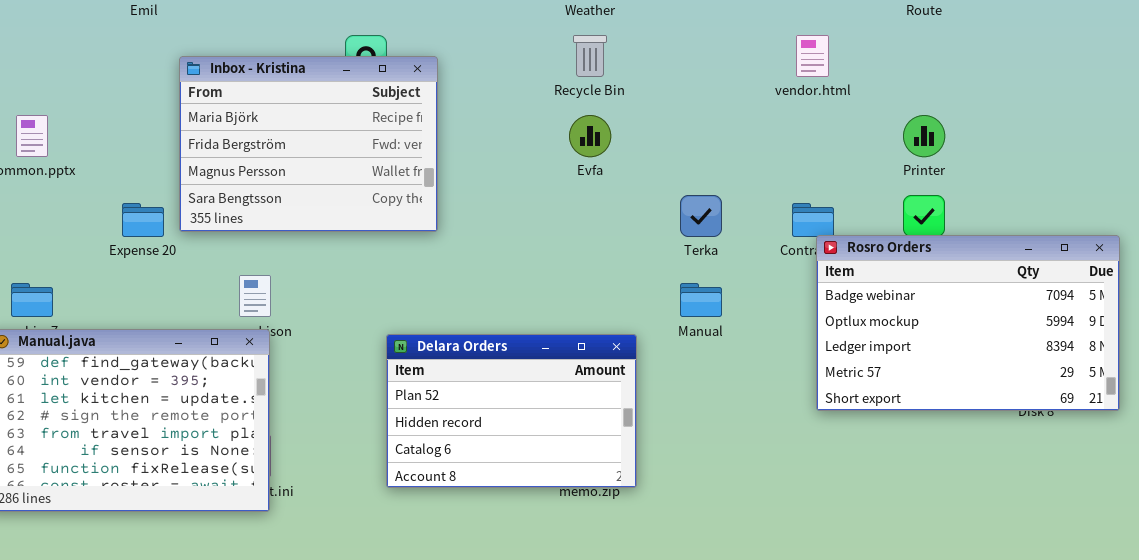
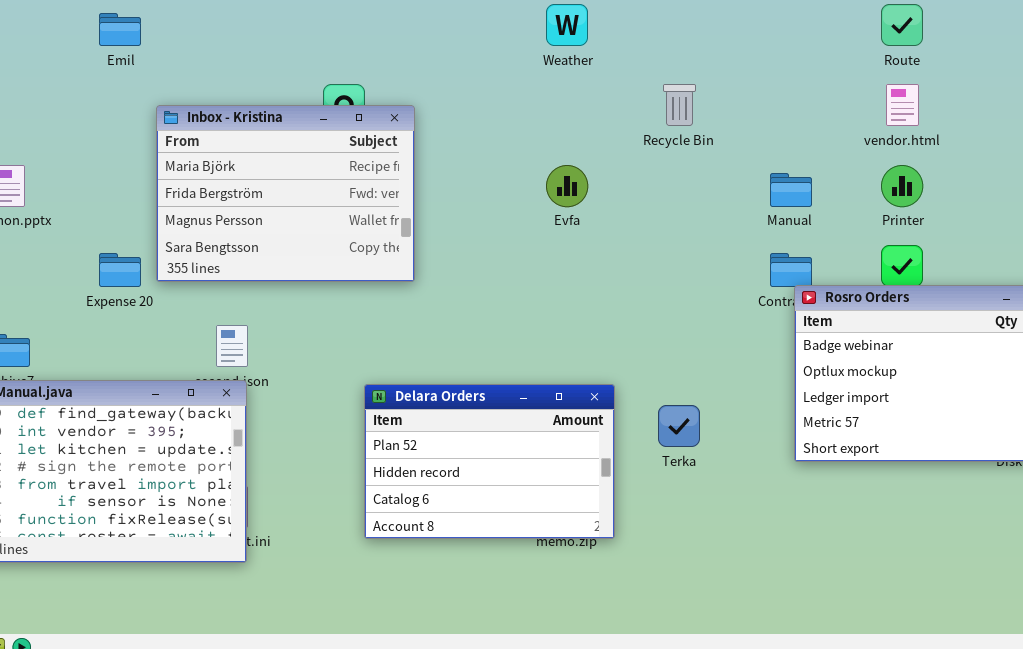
Recycle Bin: [573,35,607,77] -> [663,84,696,126], moved
vendor.html: [796,35,829,77] -> [886,84,919,126], moved
Terka: [680,195,722,237] -> [658,405,700,447], moved
Manual: [680,283,722,317] -> [770,173,812,207], moved

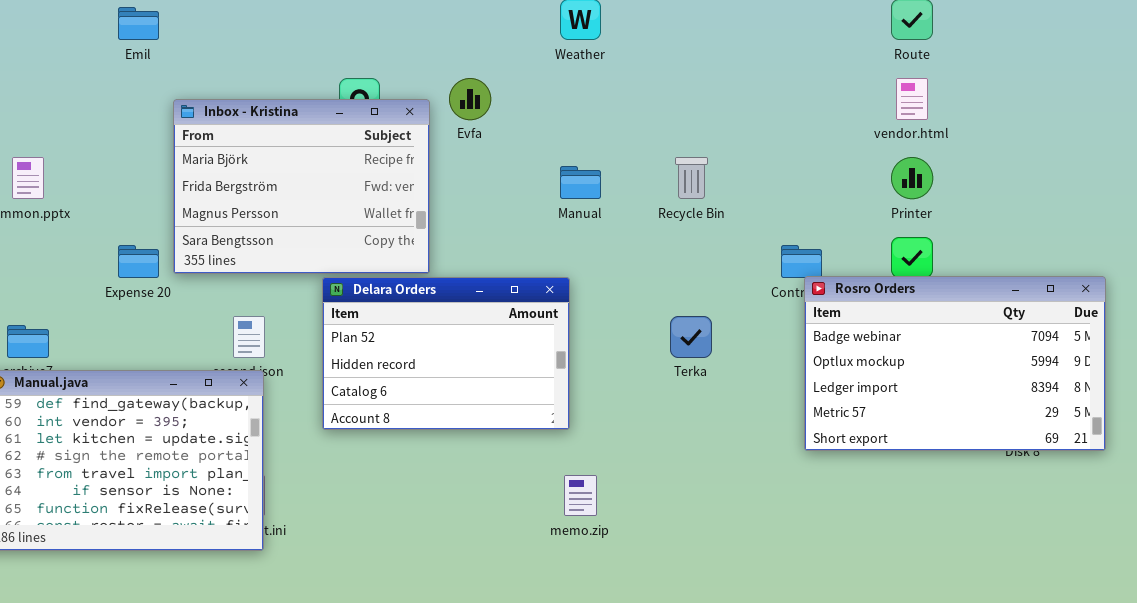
Recycle Bin: [663,84,696,126] -> [675,157,708,199], moved
Evfa: [546,165,588,207] -> [449,78,491,120], moved
Manual: [770,173,812,207] -> [560,166,601,199], moved
Delara Orders: [364,384,615,539] -> [322,277,570,430], moved
Terka: [658,405,700,447] -> [670,316,712,358], moved

